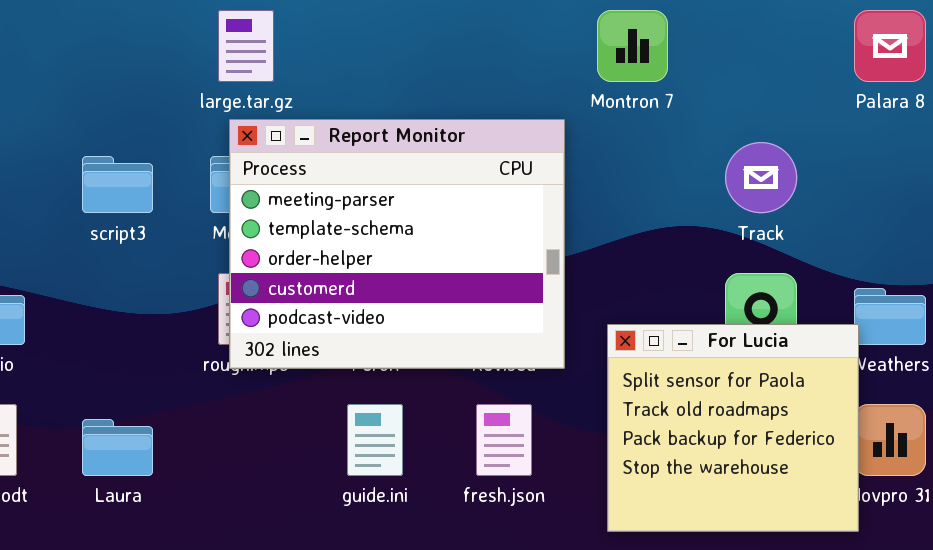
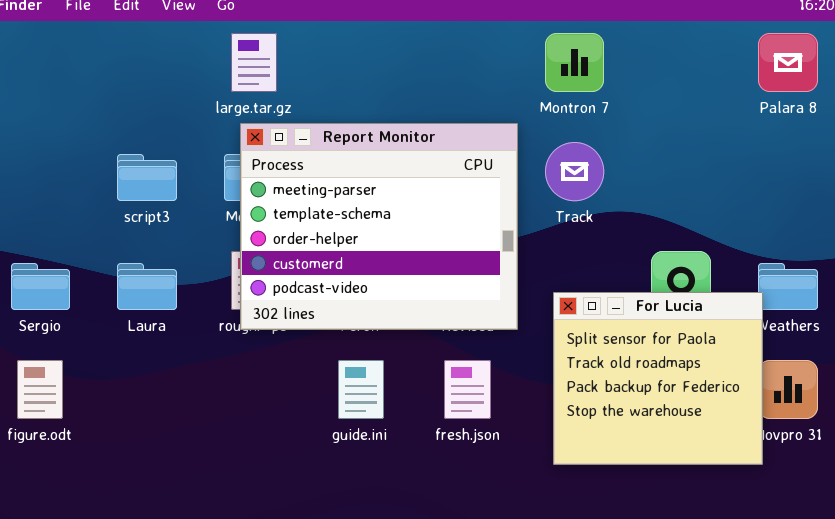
Track: [725,142,797,213] -> [545,142,604,201], moved
Laura: [82,419,153,476] -> [117,263,177,310], moved

